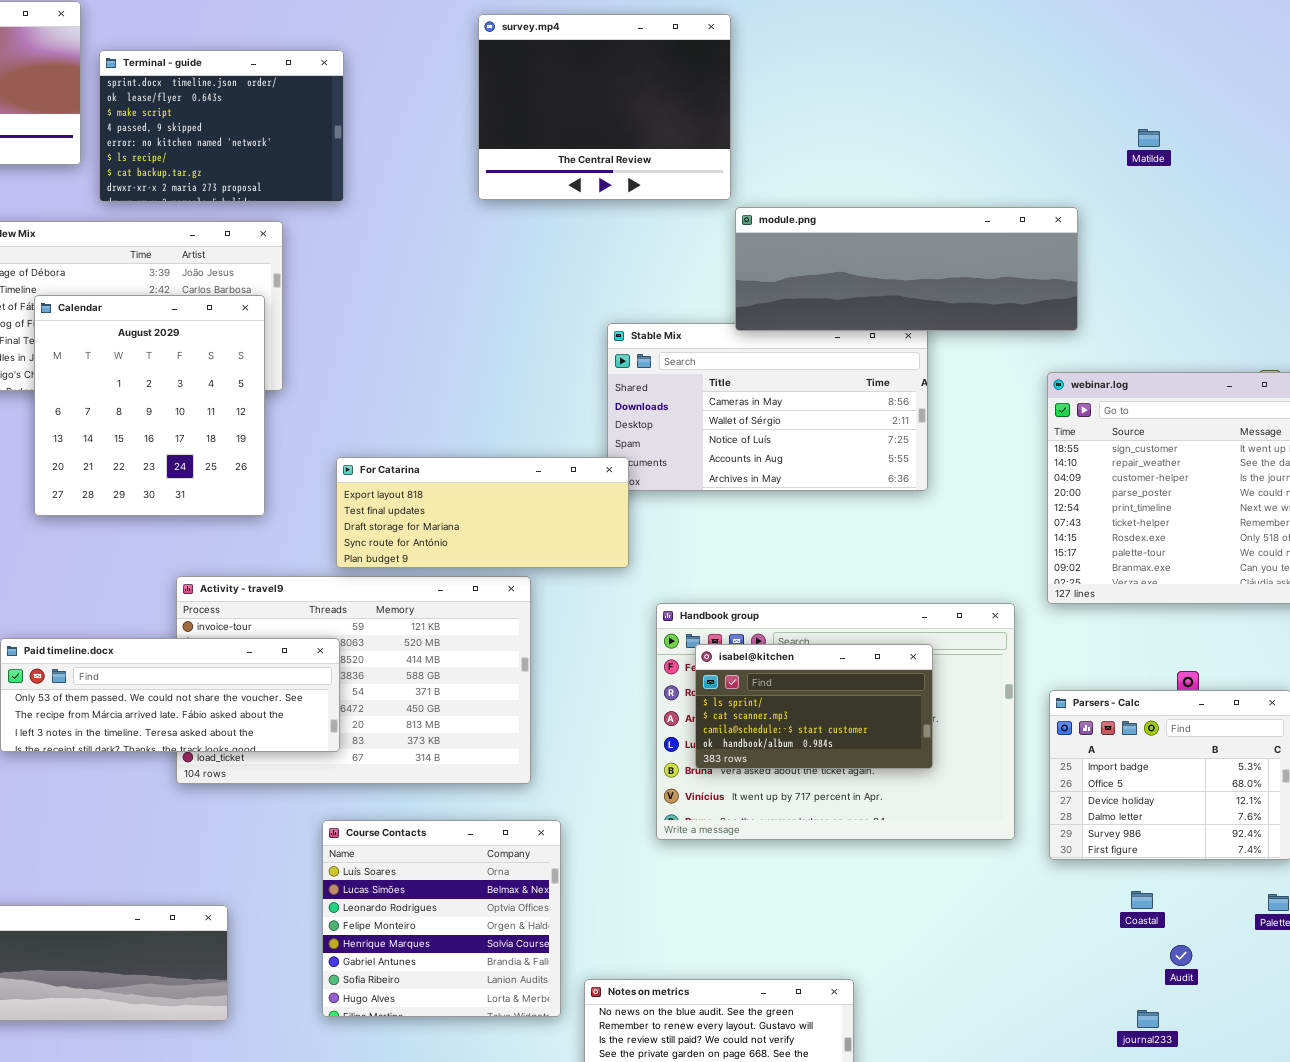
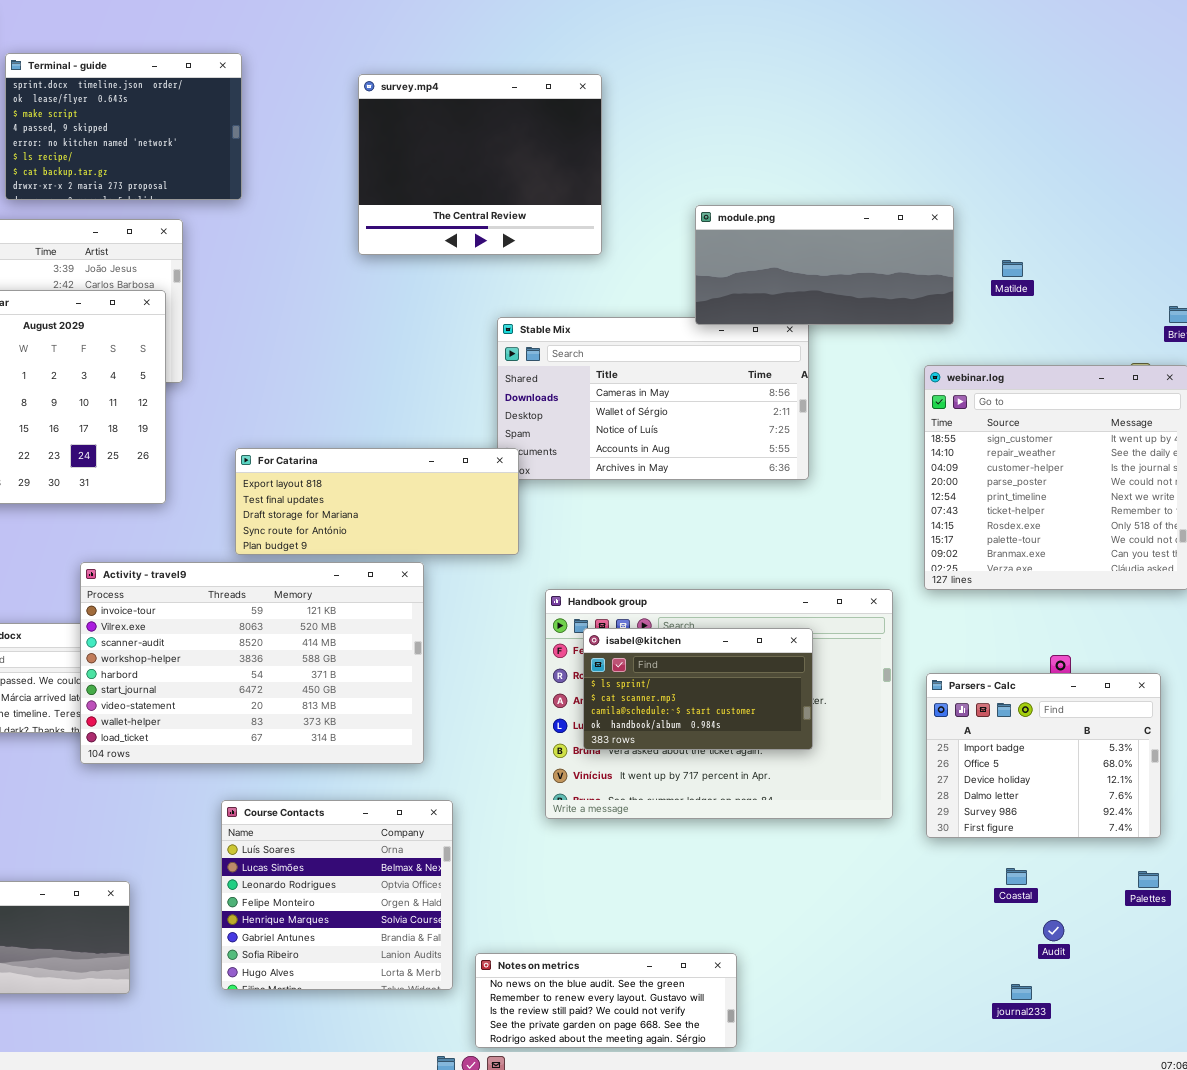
survey.mp4: [478,14,731,200] -> [358,74,602,255], moved
Matilde: [1138,129,1160,147] -> [1002,260,1023,277], moved
module.png: [735,207,1078,331] -> [695,205,954,325], resized
Activity - travel9: [176,576,531,784] -> [80,562,424,764], raised

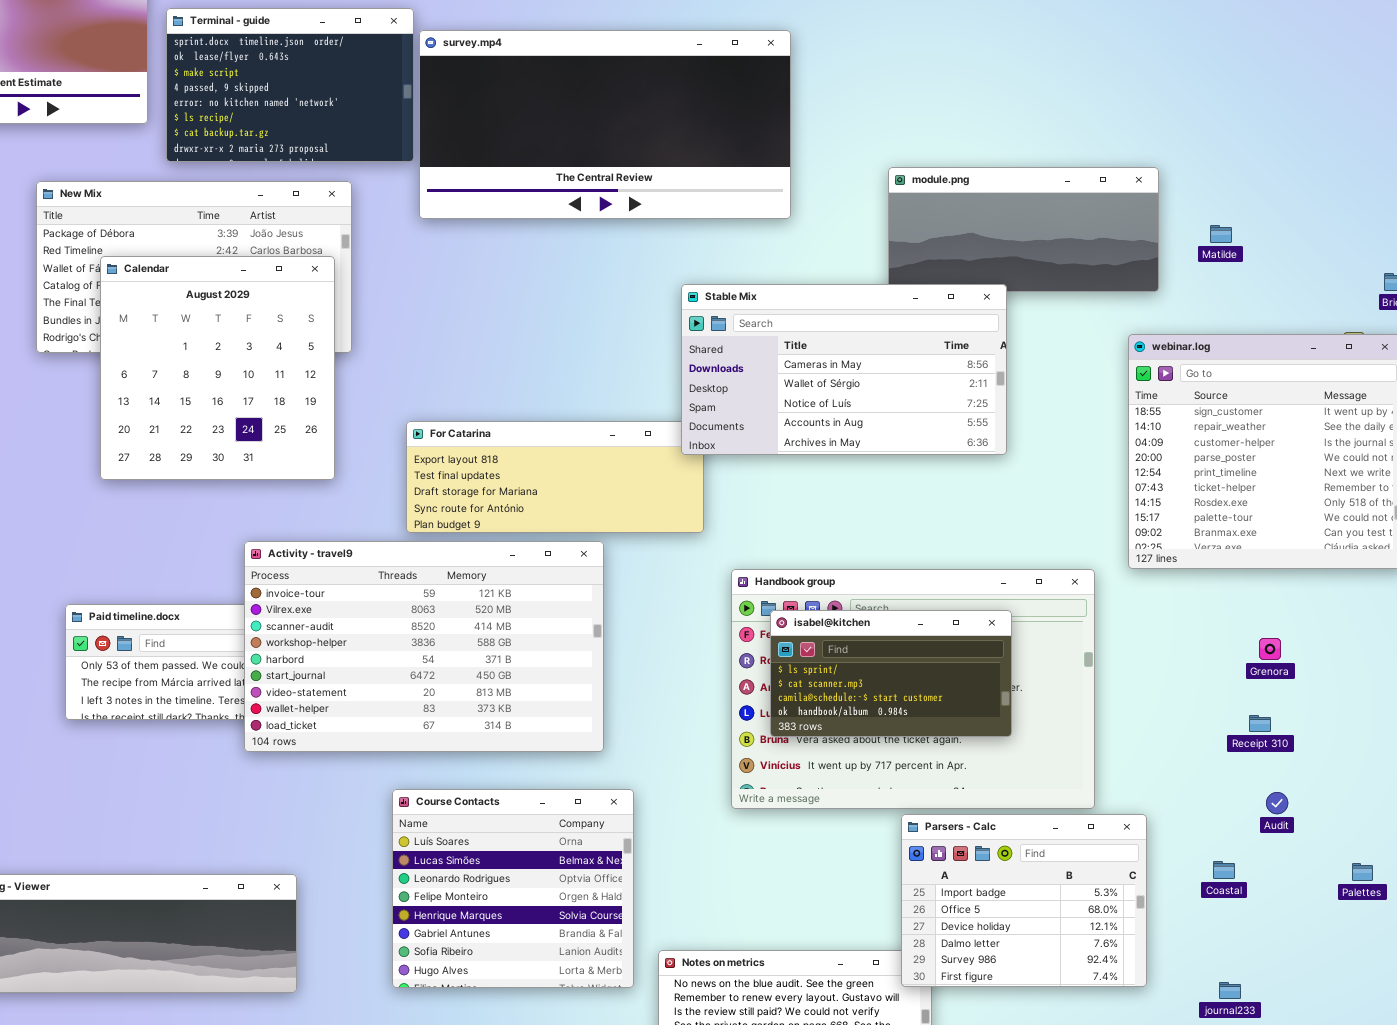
survey.mp4: [358,74,602,255] -> [419,30,791,219], resized
Stable Mix: [497,317,809,480] -> [681,284,1007,455], raised
Parsers - Calc: [926,673,1161,838] -> [901,814,1147,987], moved
Audit: [1043,920,1064,941] -> [1266,792,1288,814], moved

